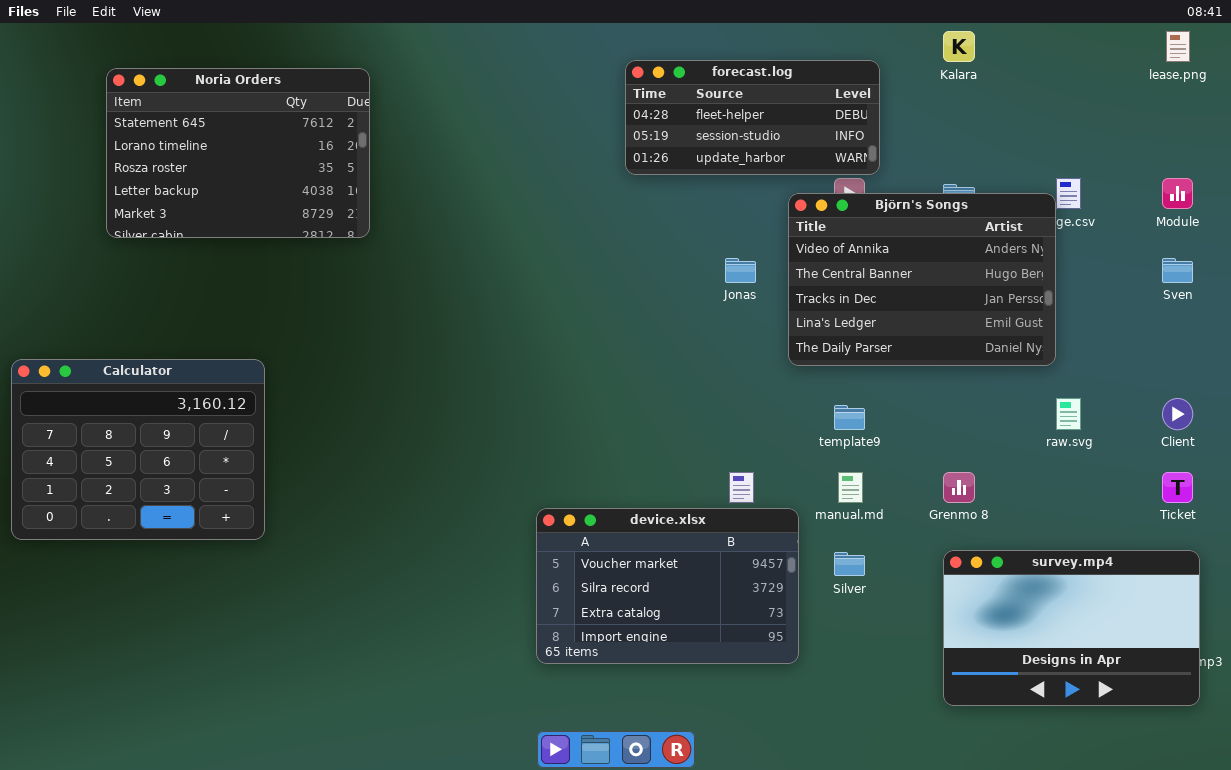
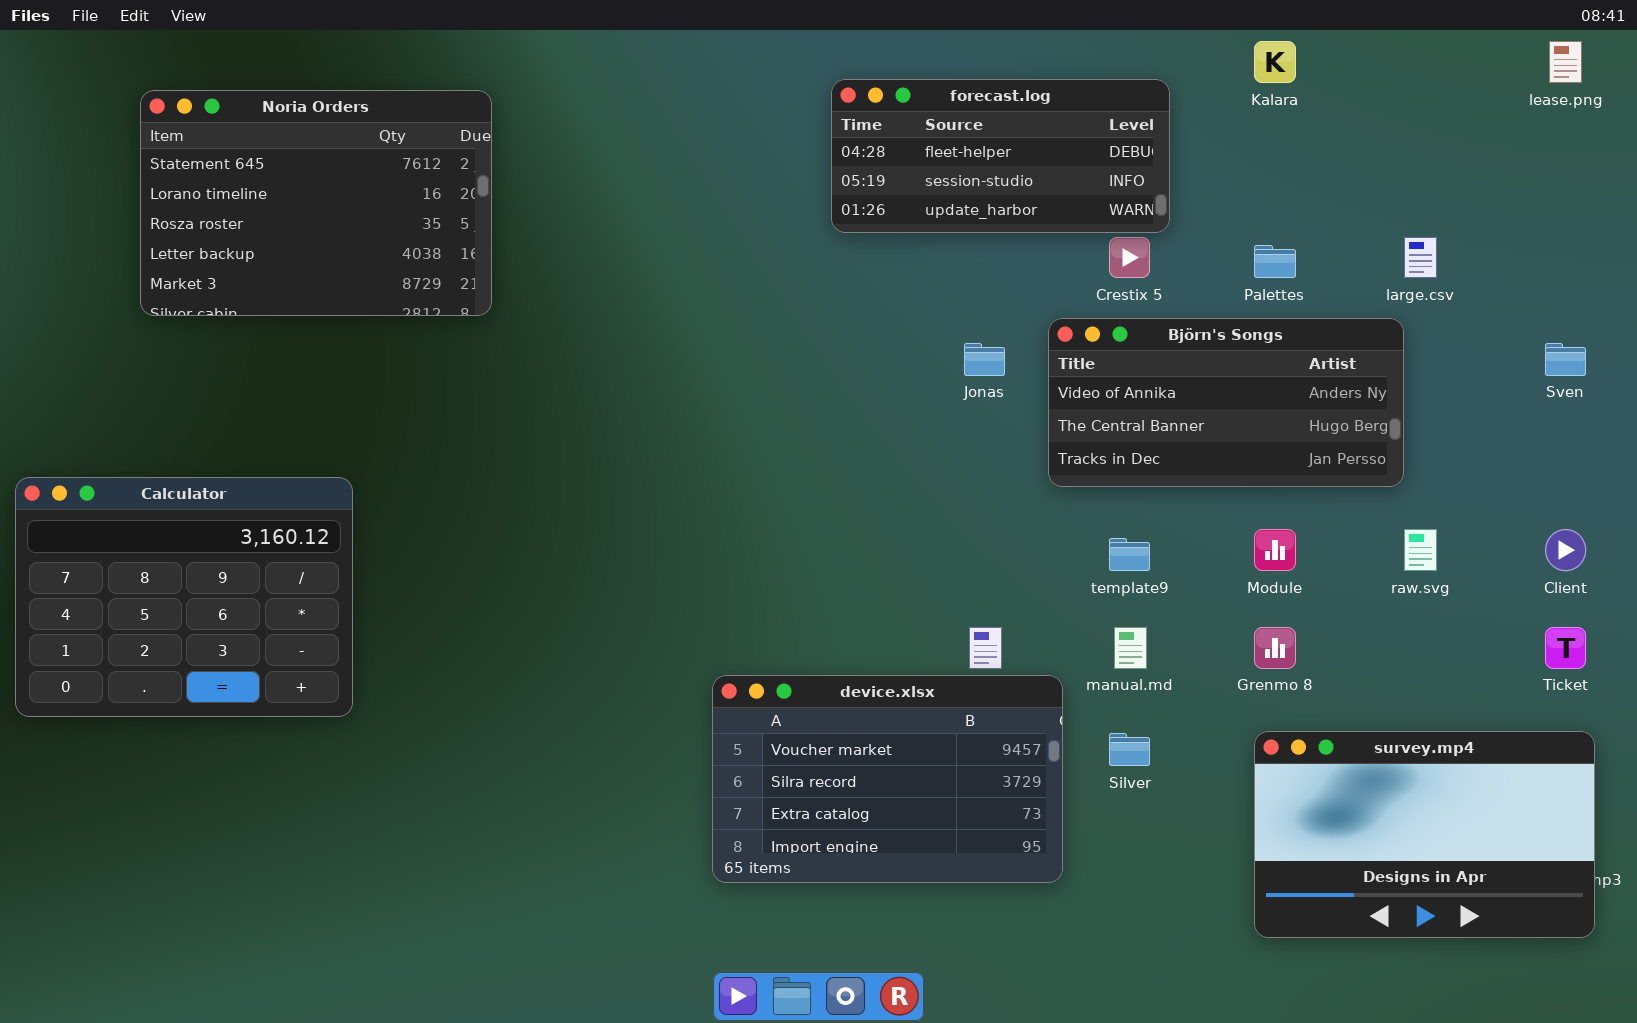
Module: [1162,178,1193,209] -> [1254,529,1296,571], moved
Björn's Songs: [788,193,1056,366] -> [1048,318,1404,487], resized

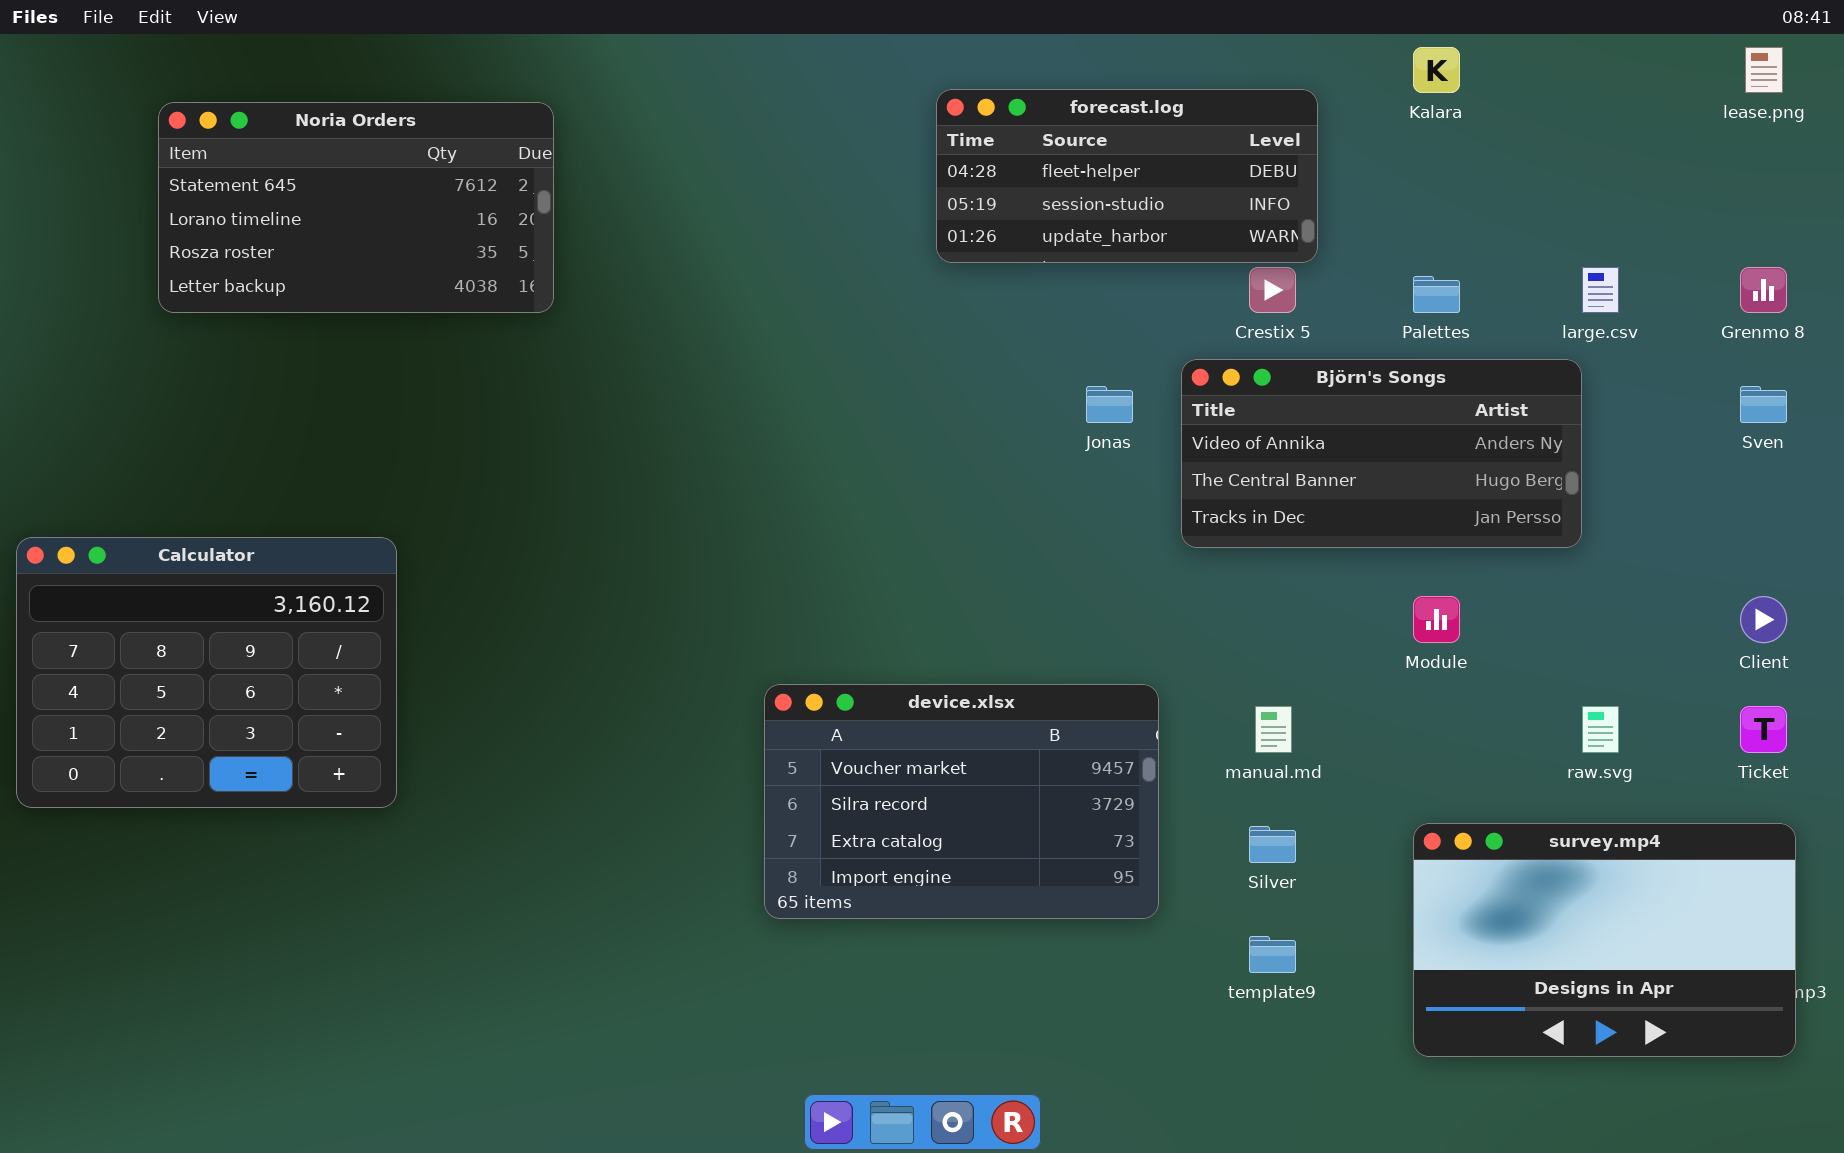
Noria Orders: [140,90,492,316] -> [158,102,554,313], resized
raw.svg: [1404,529,1437,571] -> [1582,706,1619,753], moved
template9: [1109,538,1150,571] -> [1249,936,1296,973], moved
Grenmo 8: [1254,627,1296,669] -> [1740,267,1787,313], moved
device.xlsx: [712,675,1063,883] -> [764,684,1159,919], moved

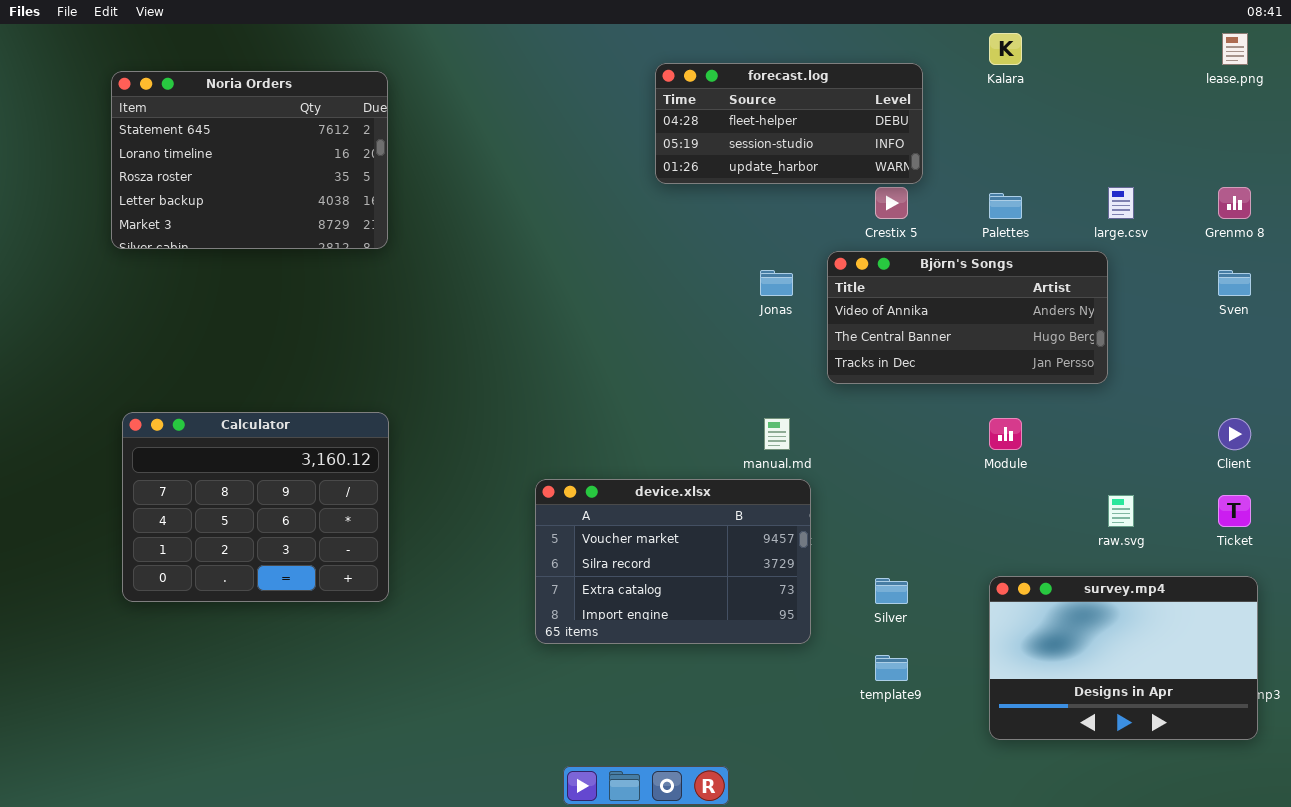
Noria Orders: [158,102,554,313] -> [111,71,388,249], resized
Calculator: [16,537,397,808] -> [122,412,389,602], moved
manual.md: [1255,706,1292,753] -> [764,418,790,450], moved

